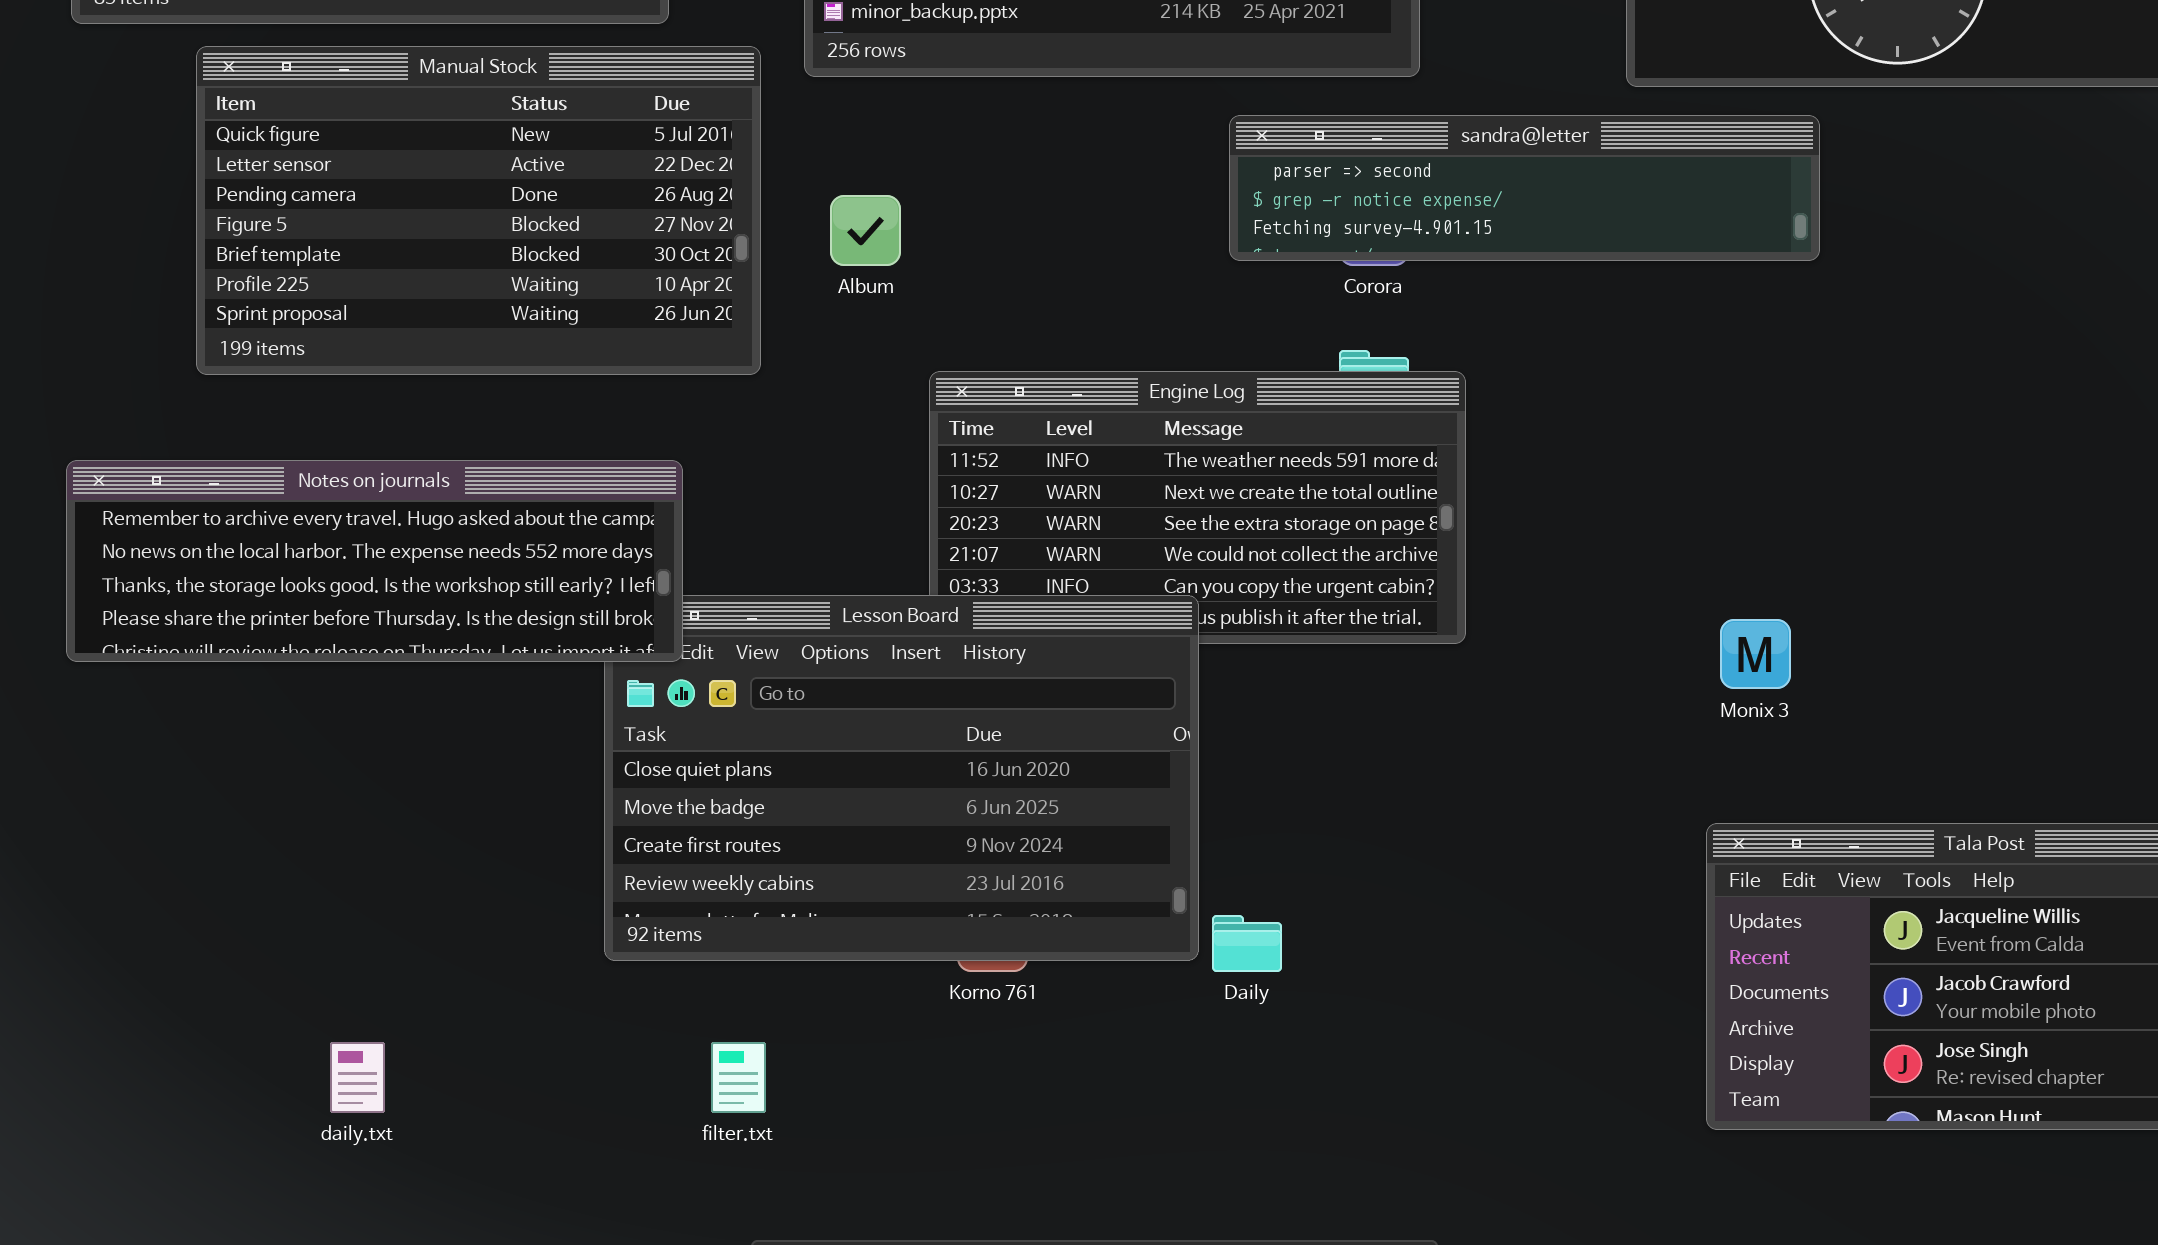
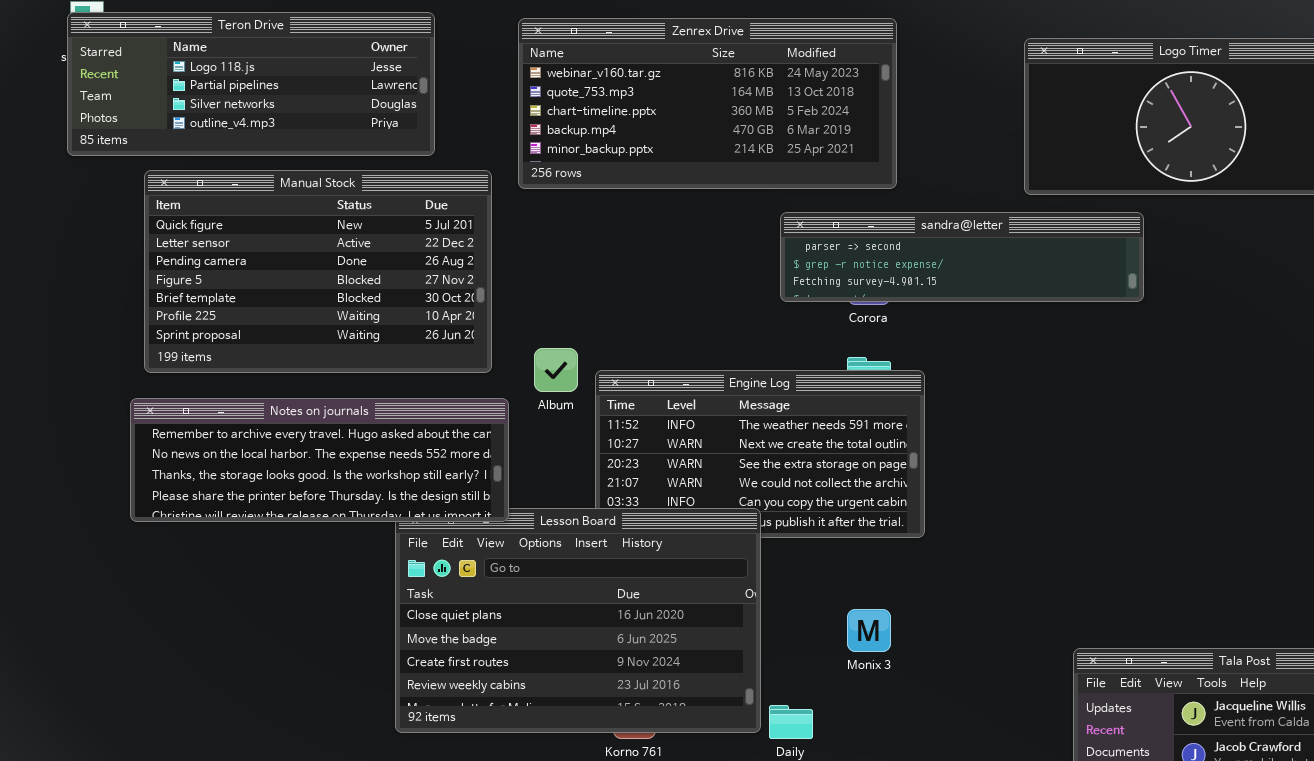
Album: [830,195,901,266] -> [534,348,578,392], moved
Notes on journals: [66,460,683,662] -> [130,398,509,522], moved
Monix 3: [1720,619,1791,689] -> [847,609,891,652], moved

